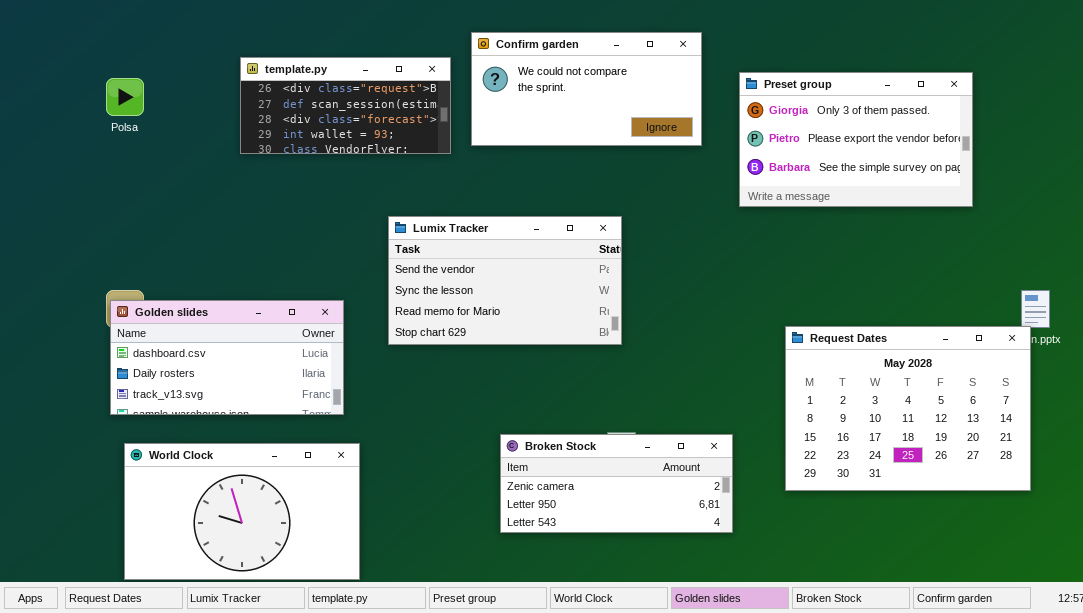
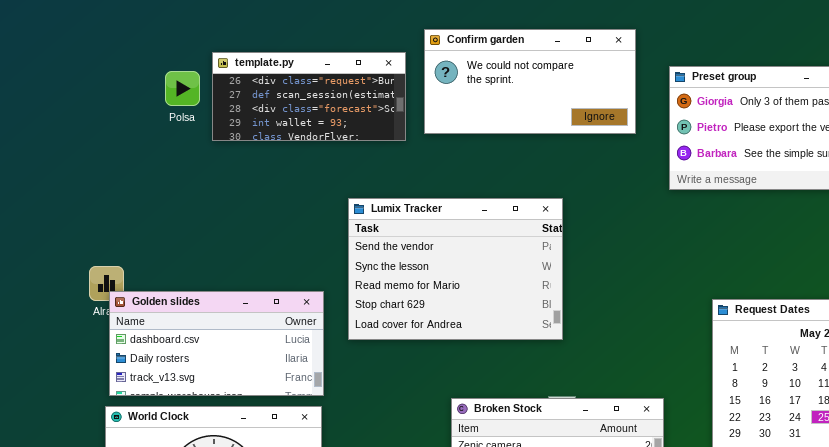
Polsa: [106,78,144,116] -> [165,71,200,106], moved
Lumix Tracker: [388,216,622,345] -> [348,198,563,340], resized
Golden slides: [110,300,344,415] -> [109,291,324,396], moved

